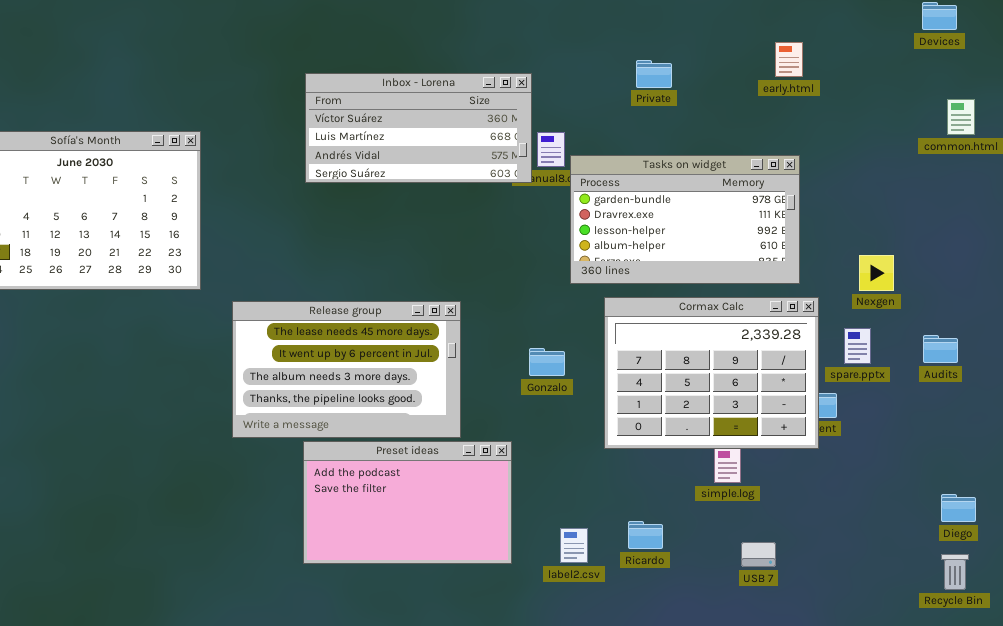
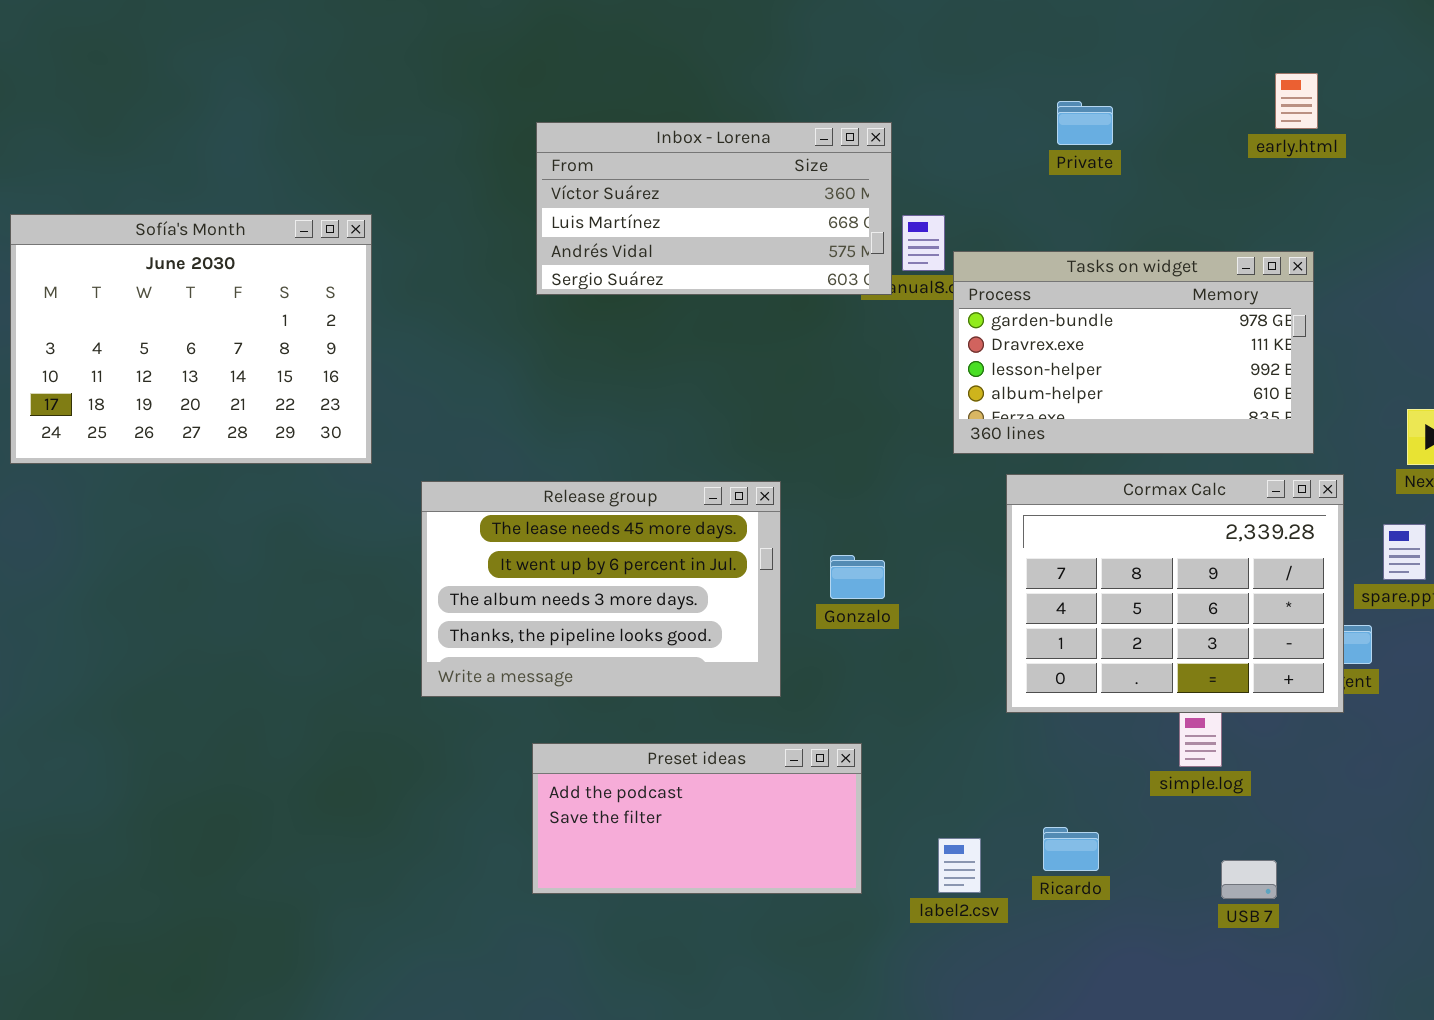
Gonzalo: [529,348,565,376] -> [830,555,885,599], moved
Preset ideas: [303,441,512,564] -> [532,743,862,894], resized

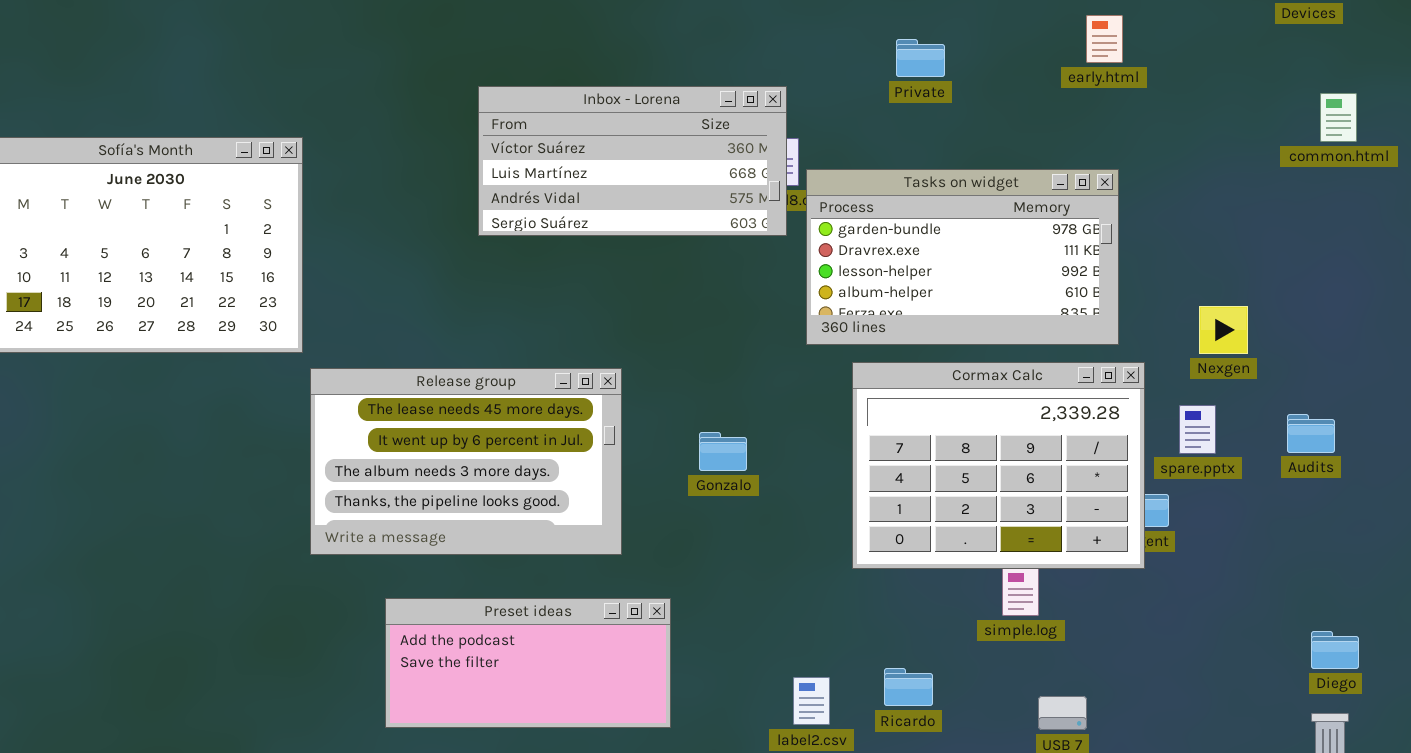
Inbox - Lorena: [536,122,892,295] -> [478,86,787,236], moved
Release group: [421,481,781,697] -> [310,368,622,555], moved
Preset ideas: [532,743,862,894] -> [385,598,671,728], moved

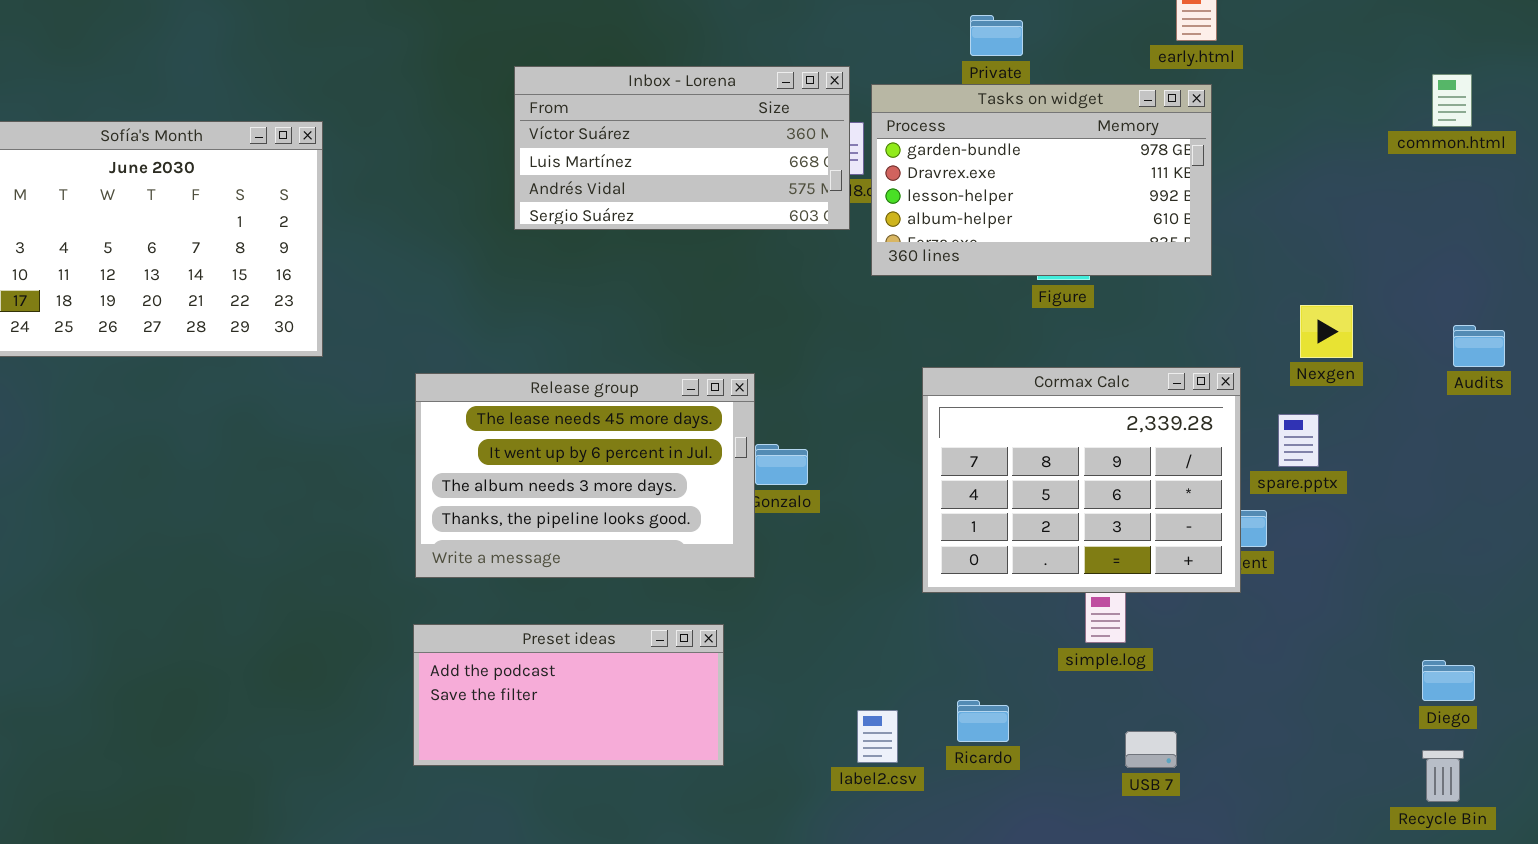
Tasks on widget: [806,169,1119,345] -> [871,84,1212,276], moved
Release group: [310,368,622,555] -> [415,373,755,578], moved
Audits: [1287,414,1335,453] -> [1453,325,1505,367], moved

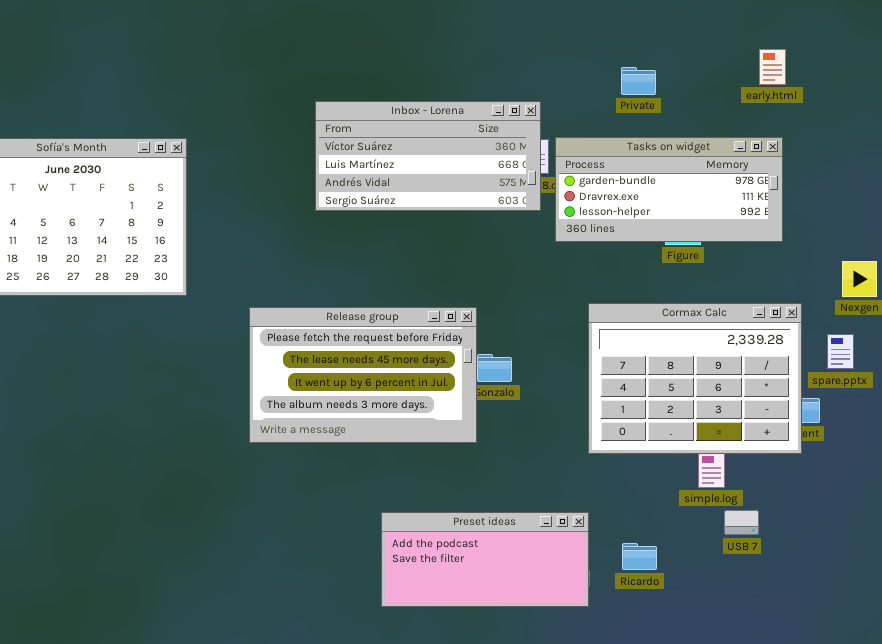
Tasks on widget: [871,84,1212,276] -> [555,137,783,242], resized
Release group: [415,373,755,578] -> [249,307,477,443], scrolled up 1 row
Preset ideas: [413,624,724,766] -> [381,512,589,607], moved
Ricardo: [957,700,1009,742] -> [622,543,657,570], moved
USB 7: [1125,731,1177,768] -> [724,510,759,535], moved

